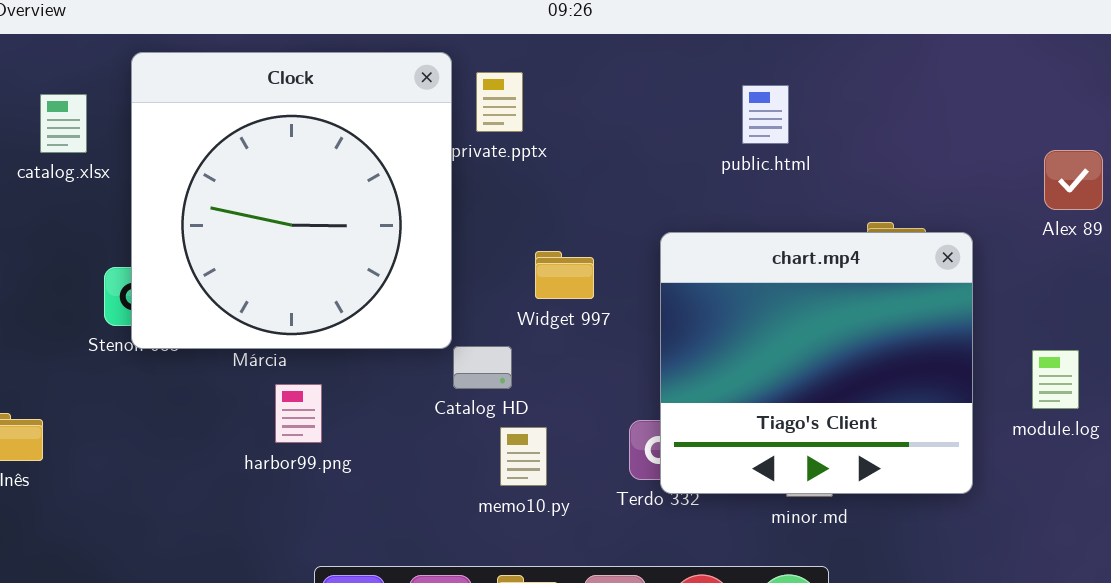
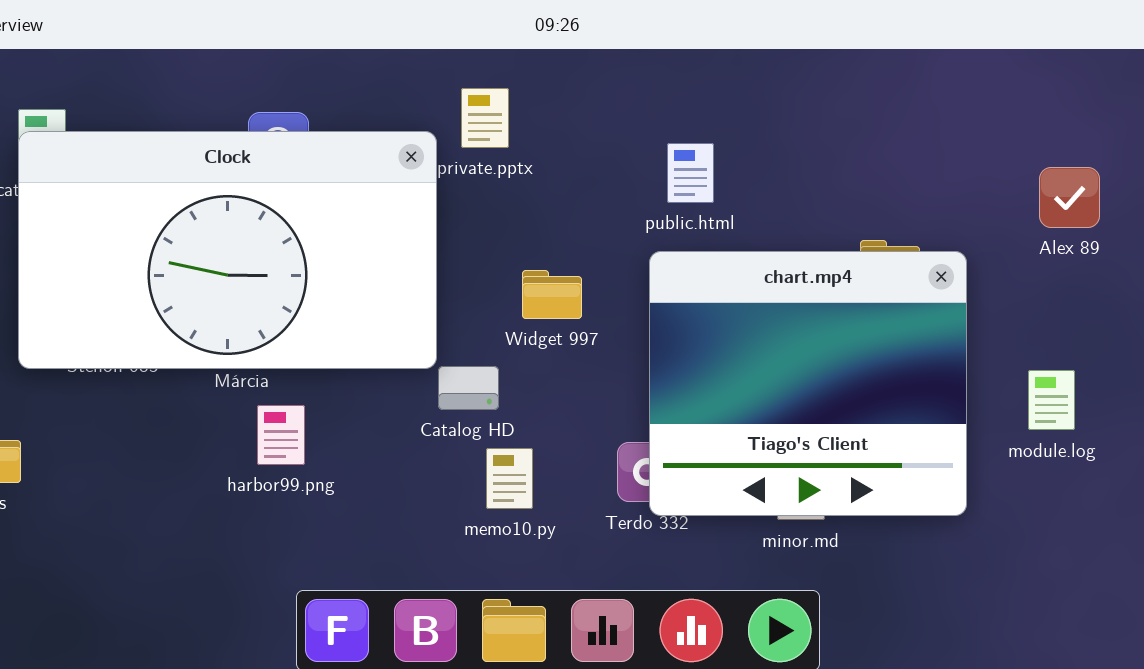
Clock: [131,52,452,349] -> [18,131,437,369], resized
public.html: [742,85,789,144] -> [667,143,714,203], moved

